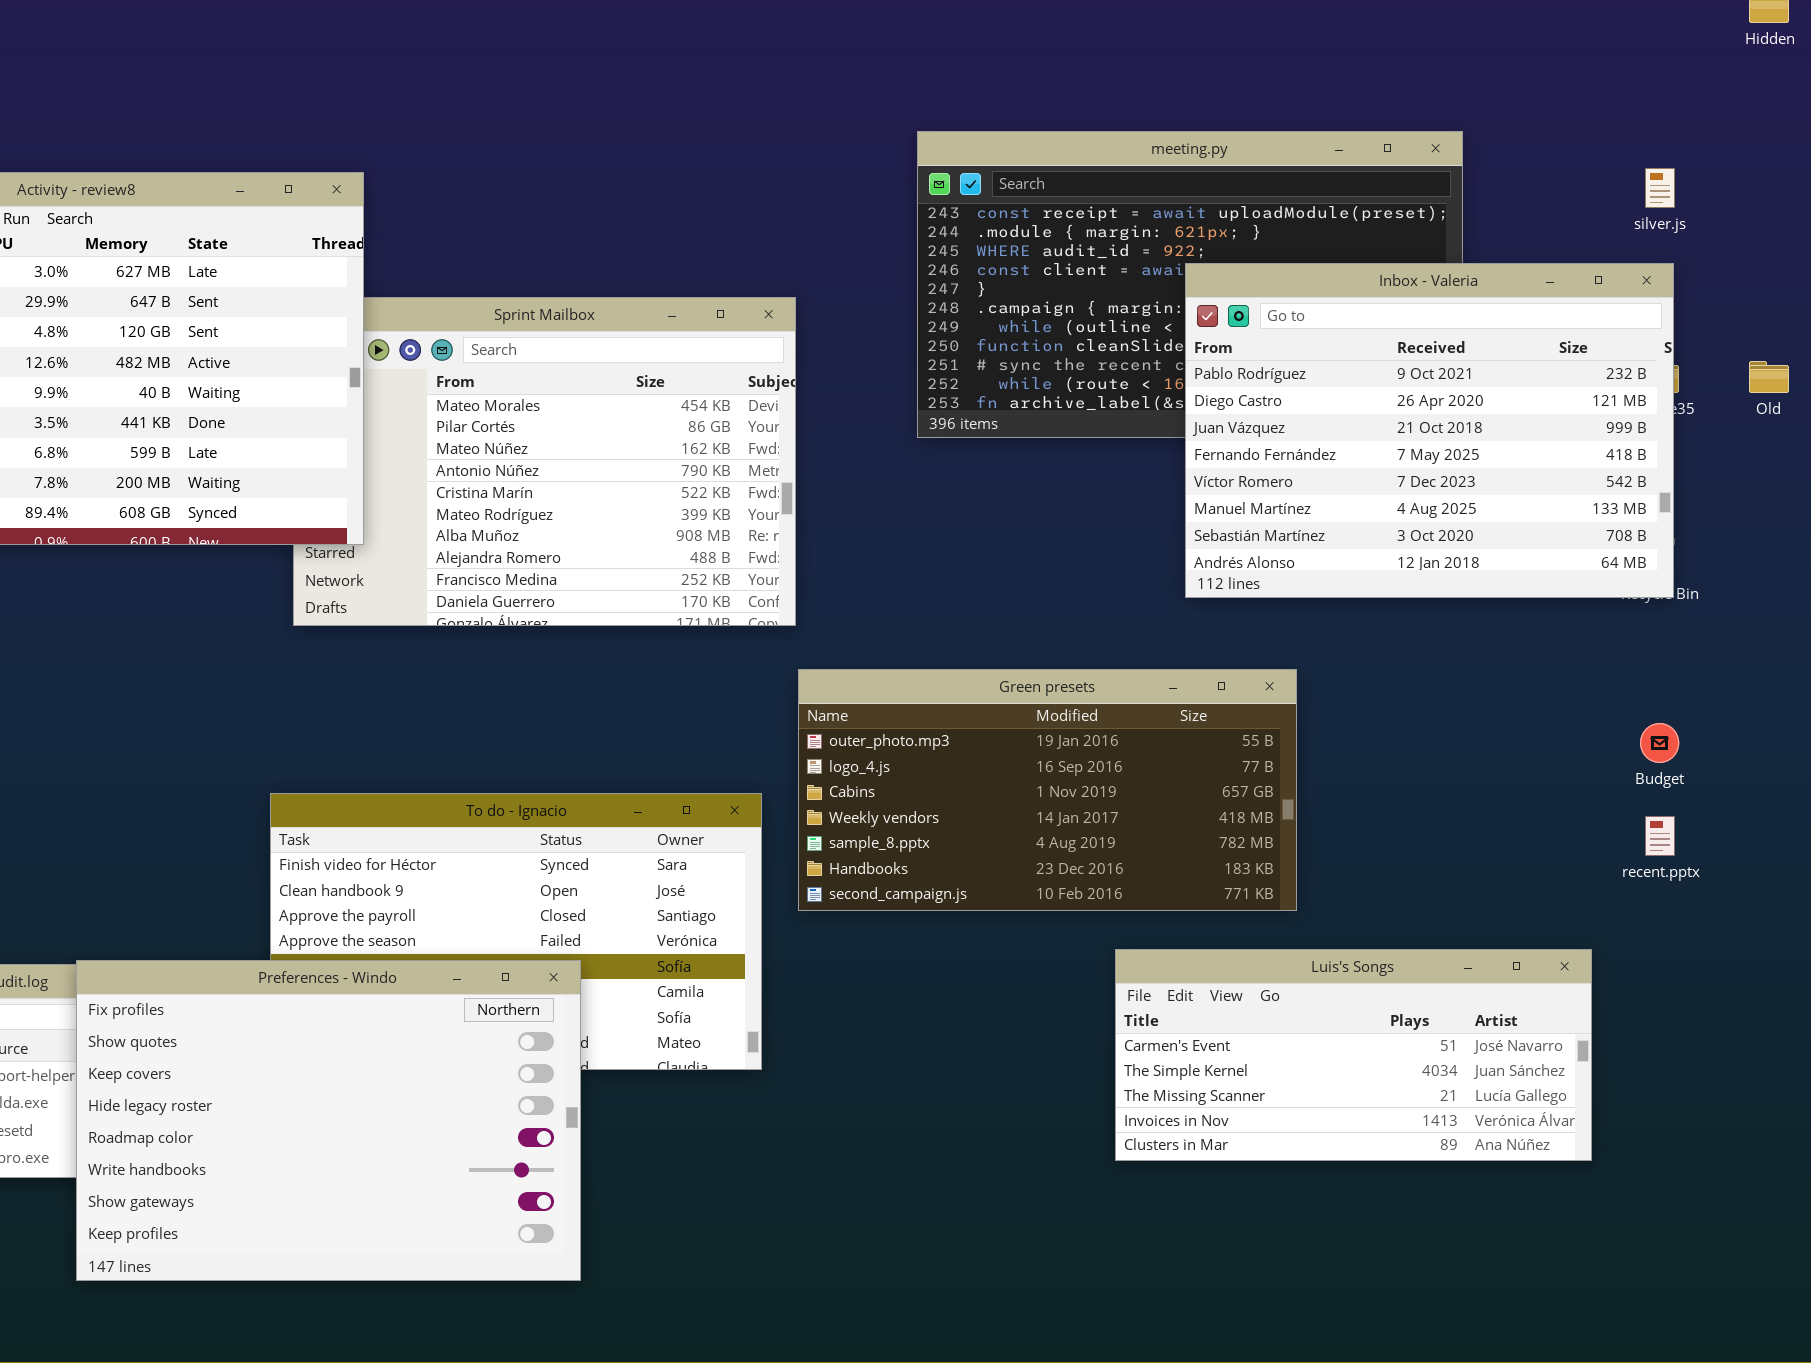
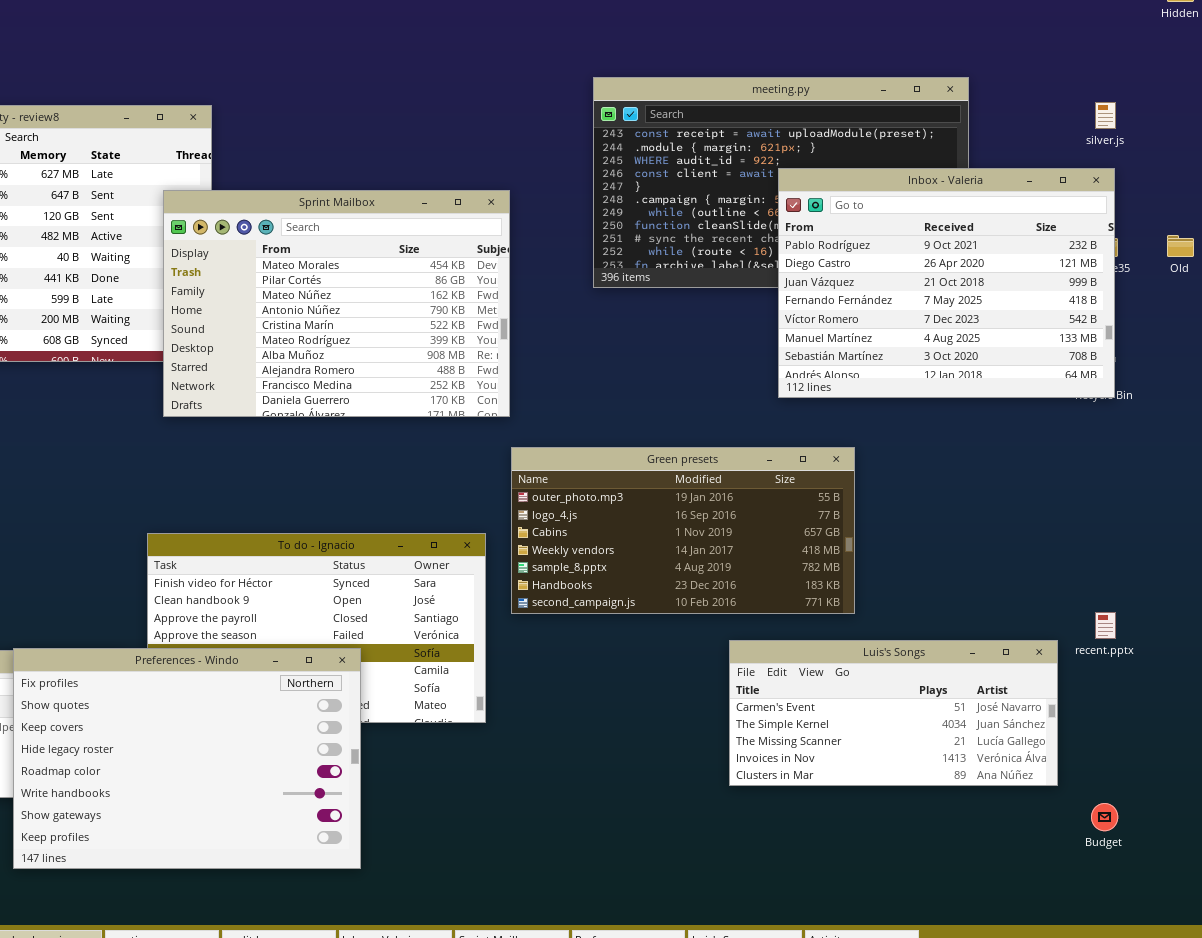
Sprint Mailbox: [293,297,796,626] -> [163,190,510,417], raised
Budget: [1640,723,1679,763] -> [1091,803,1118,831], moved
recent.pptx: [1645,816,1675,856] -> [1095,612,1116,639], moved

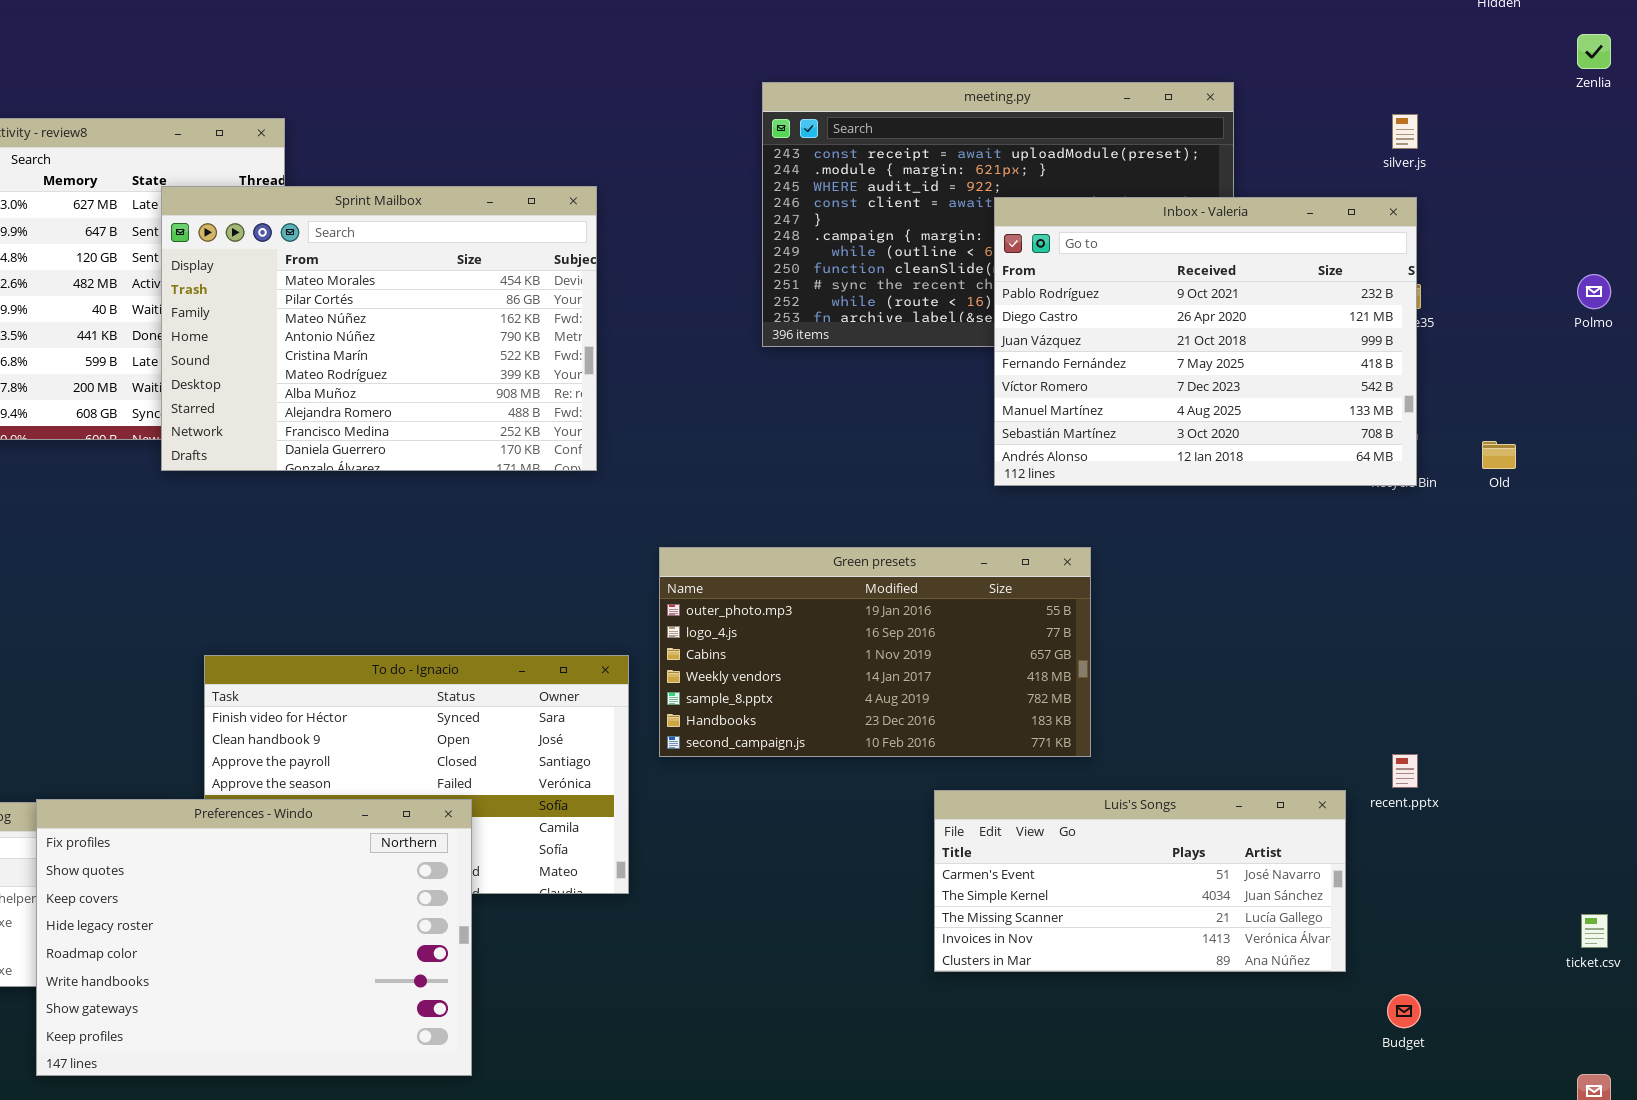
Sprint Mailbox: [163,190,510,417] -> [161,186,597,471], moved
Old: [1167,235,1194,257] -> [1482,441,1516,469], moved

